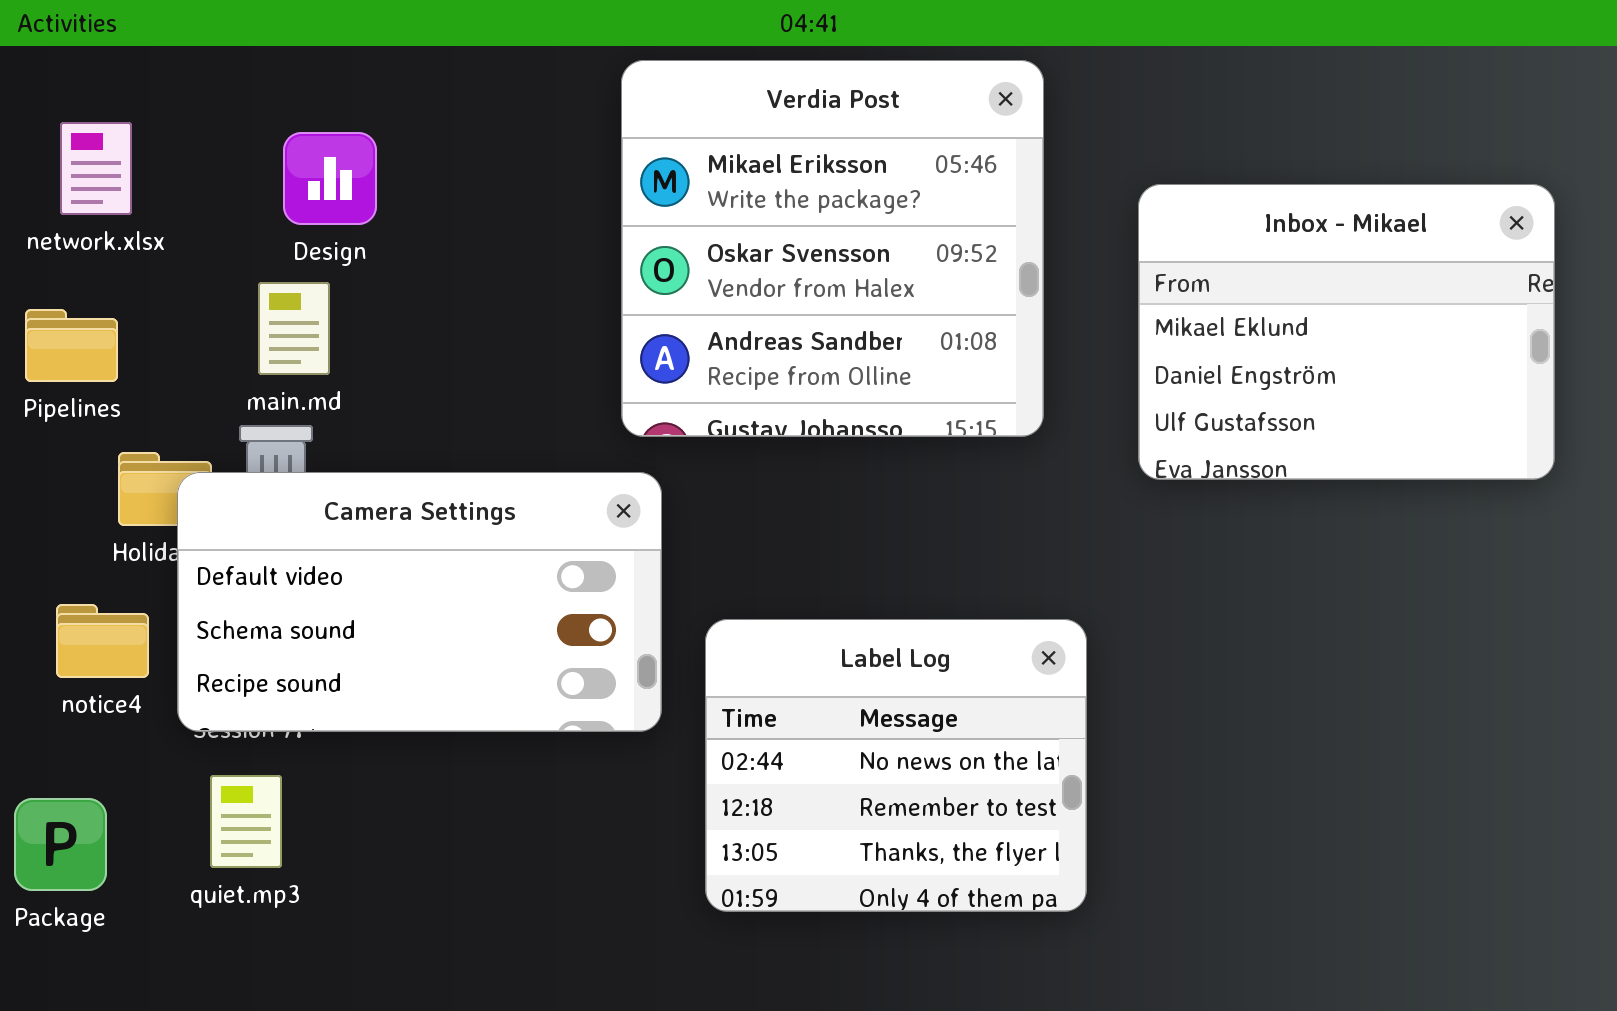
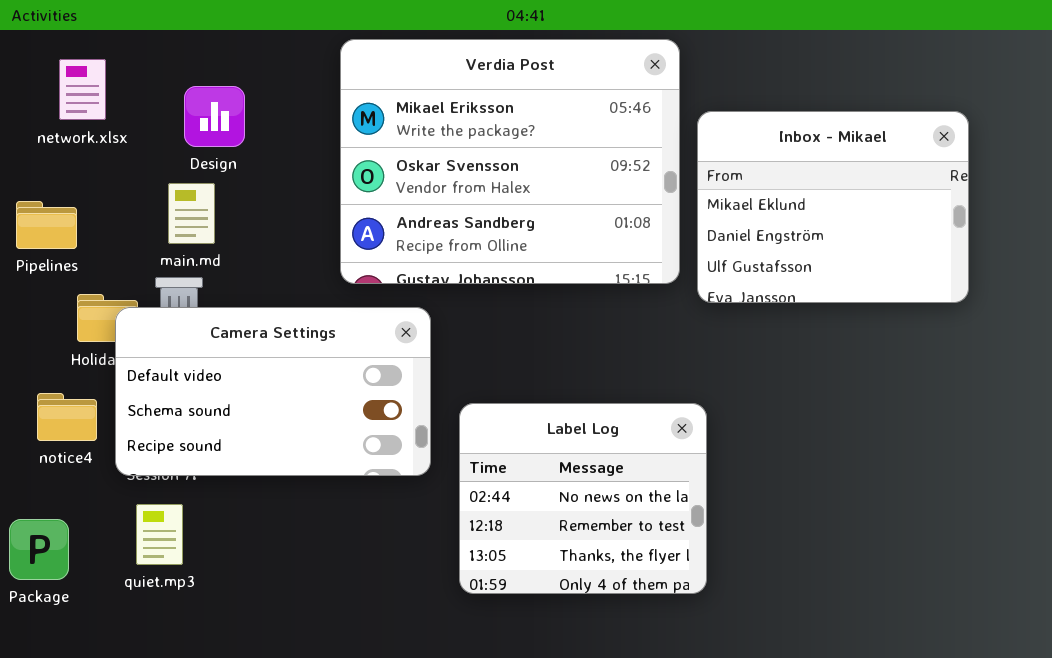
Verdia Post: [621,60,1044,437] -> [340,39,680,284], resized
network.xlsx: [60,122,132,215] -> [59,59,106,120], moved
Inbox - Mikael: [1138,184,1555,480] -> [697,111,969,303], moved

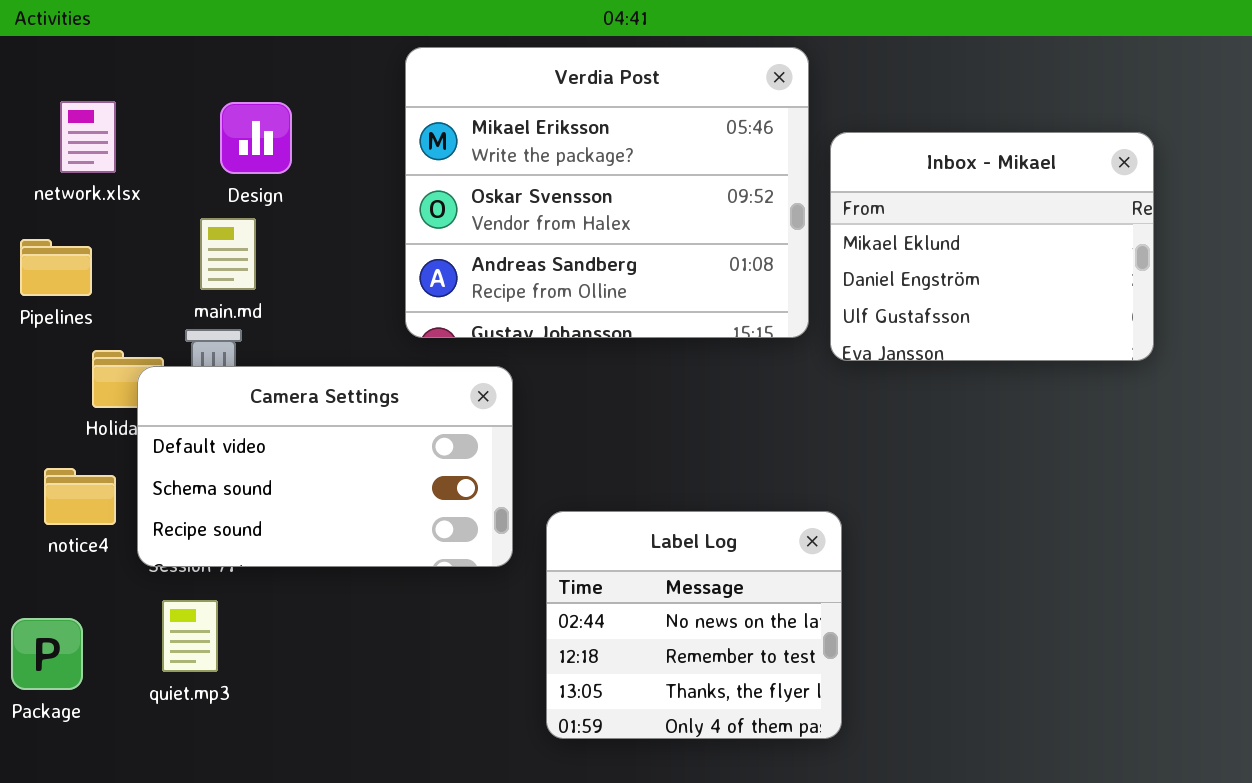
network.xlsx: [59,59,106,120] -> [60,101,116,173], moved
Label Log: [459,403,707,594] -> [546,511,842,739], moved

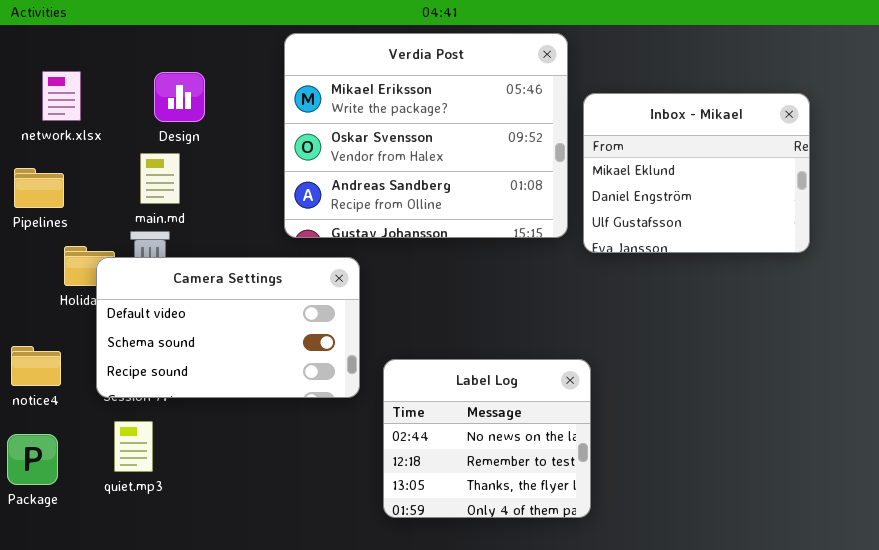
notice4: [44,468,116,525] -> [11,346,61,386], moved

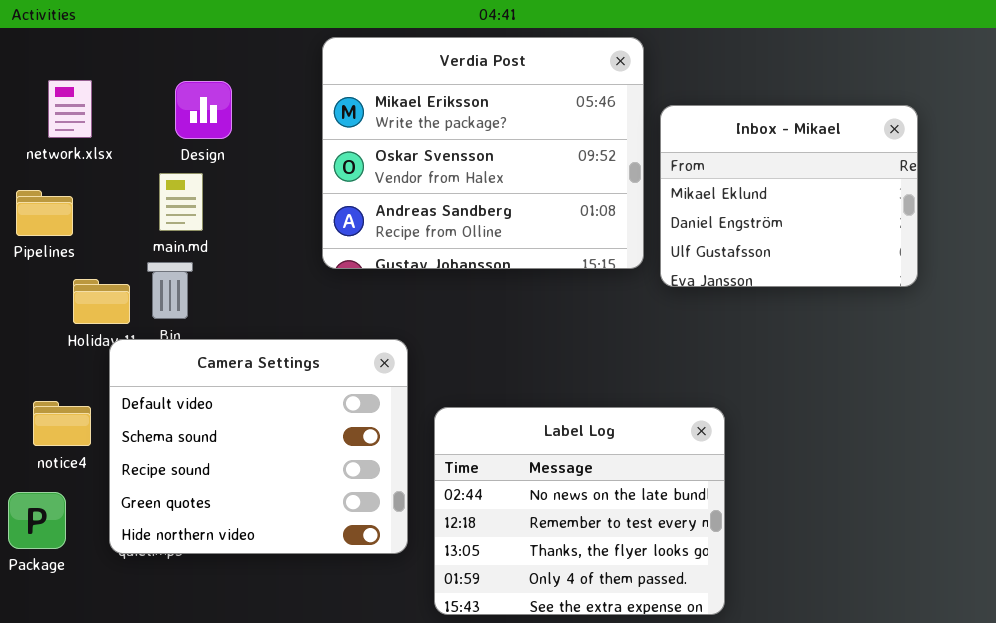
Camera Settings: [96,257,360,398] -> [109,339,408,554], moved, resized
notice4: [11,346,61,386] -> [33,401,91,446], moved
Label Log: [383,359,591,518] -> [434,407,725,615], resized

